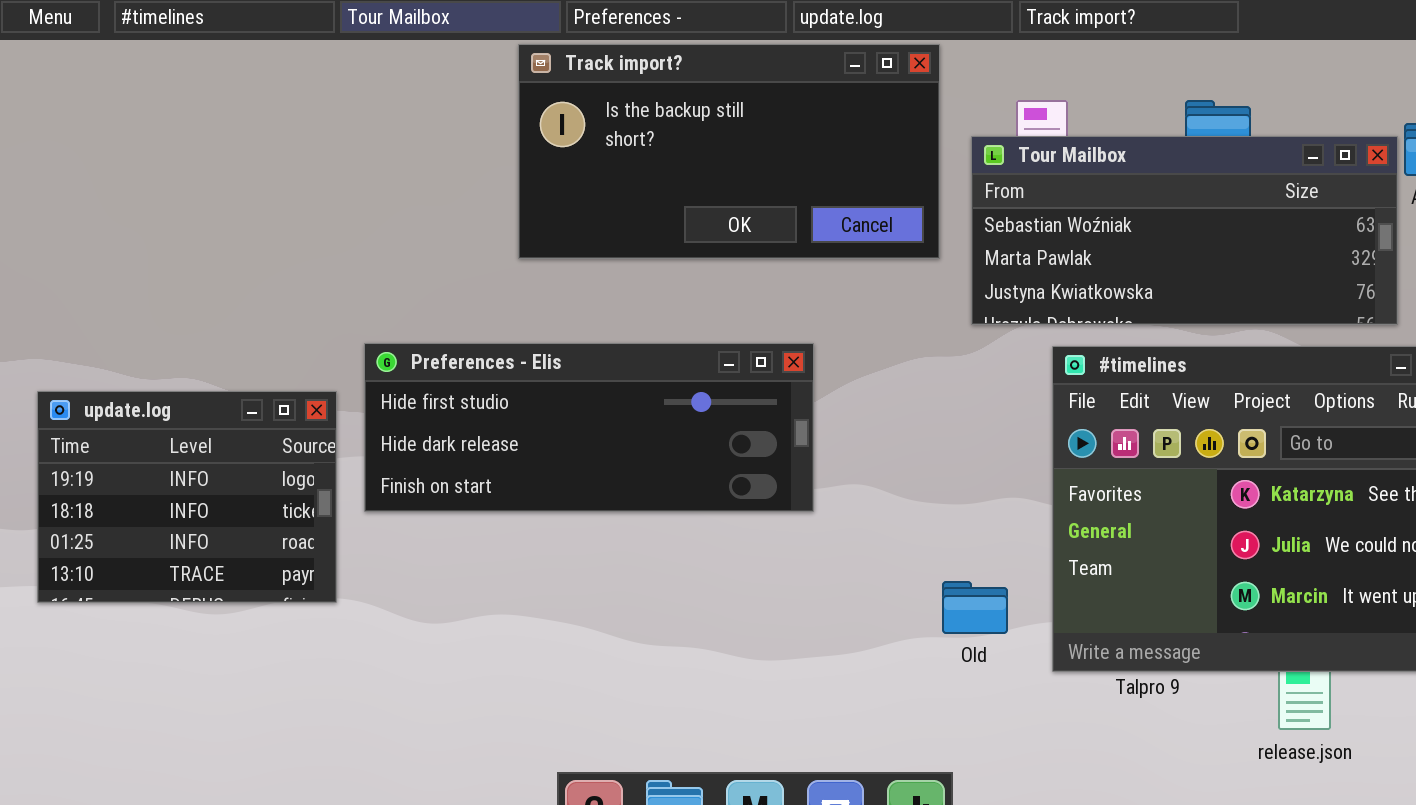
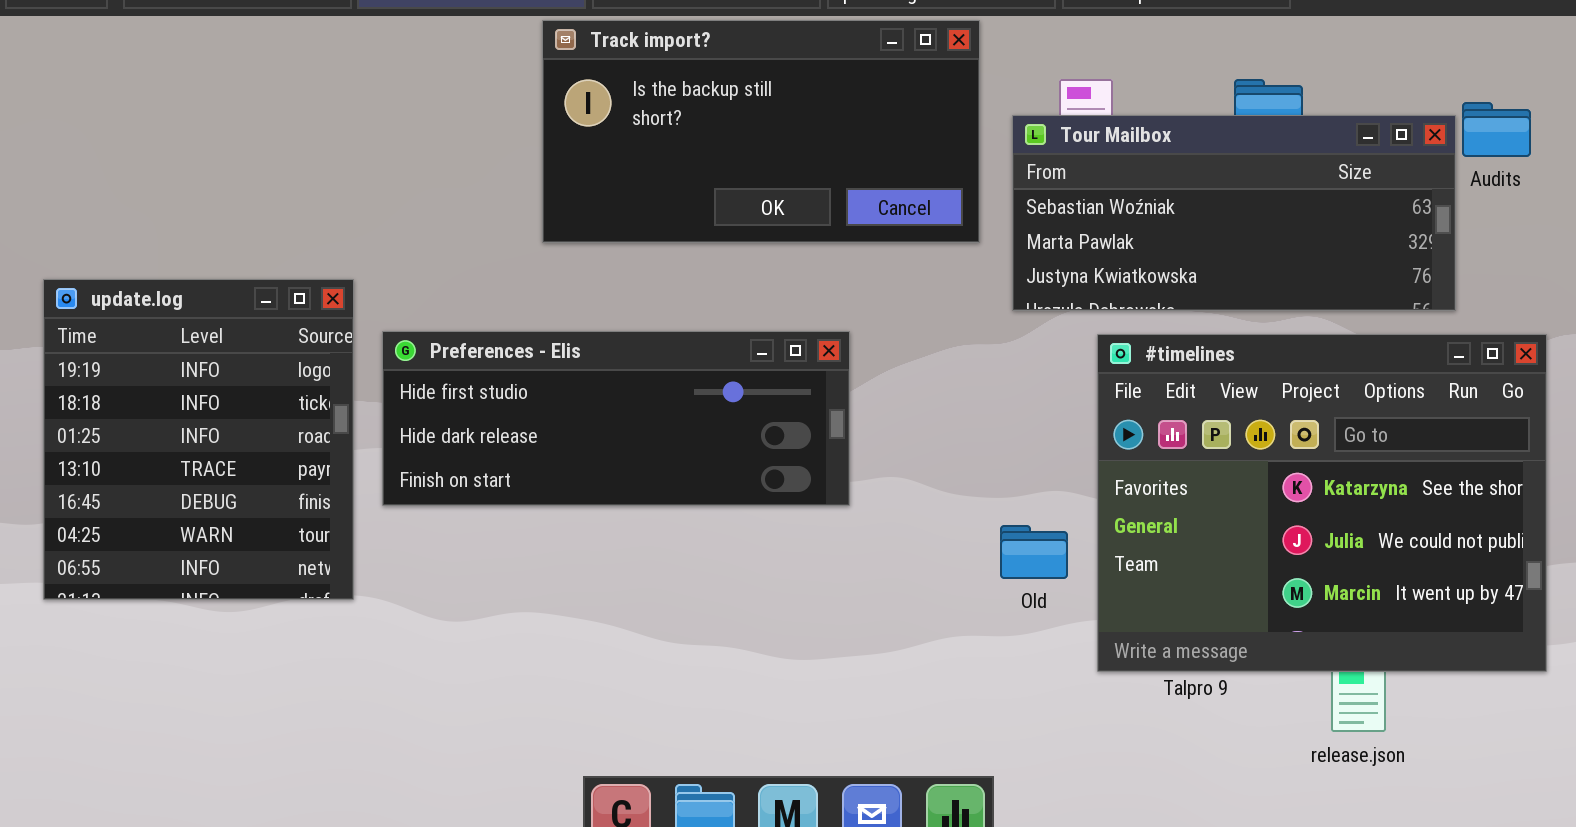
update.log: [37,391,337,603] -> [43,279,354,600], resized
Old: [942,581,1008,634] -> [1000,525,1068,579], moved

